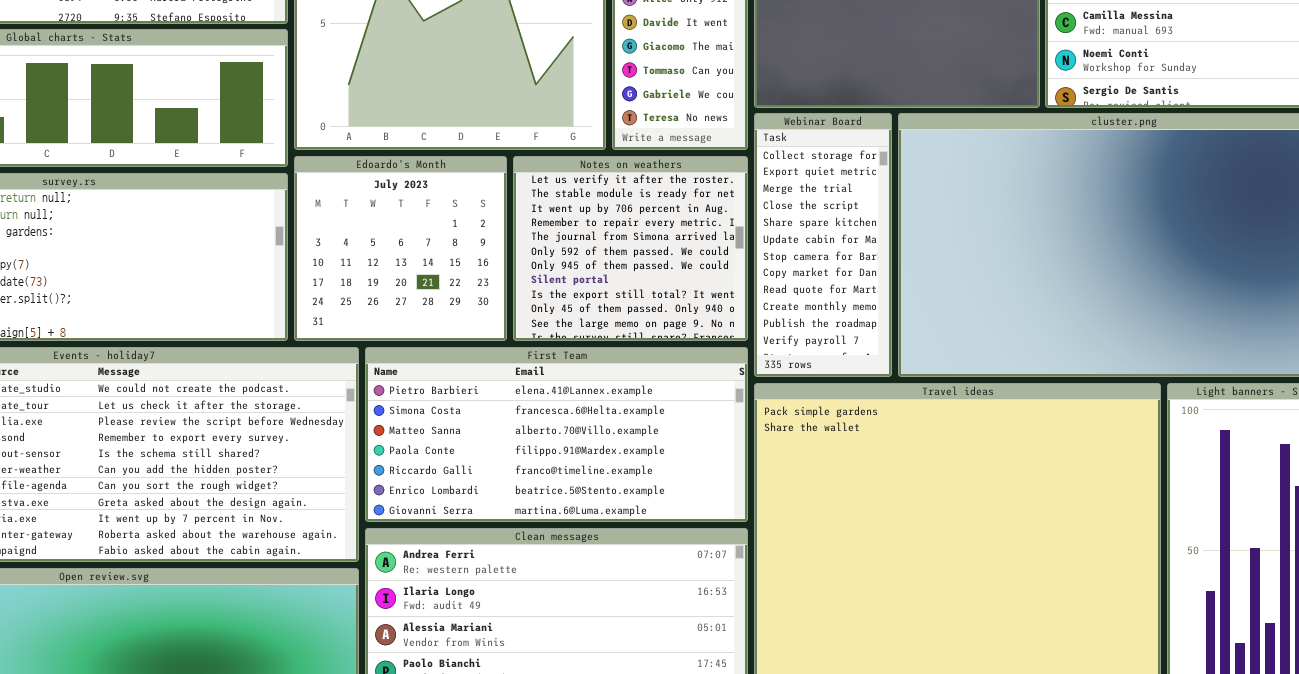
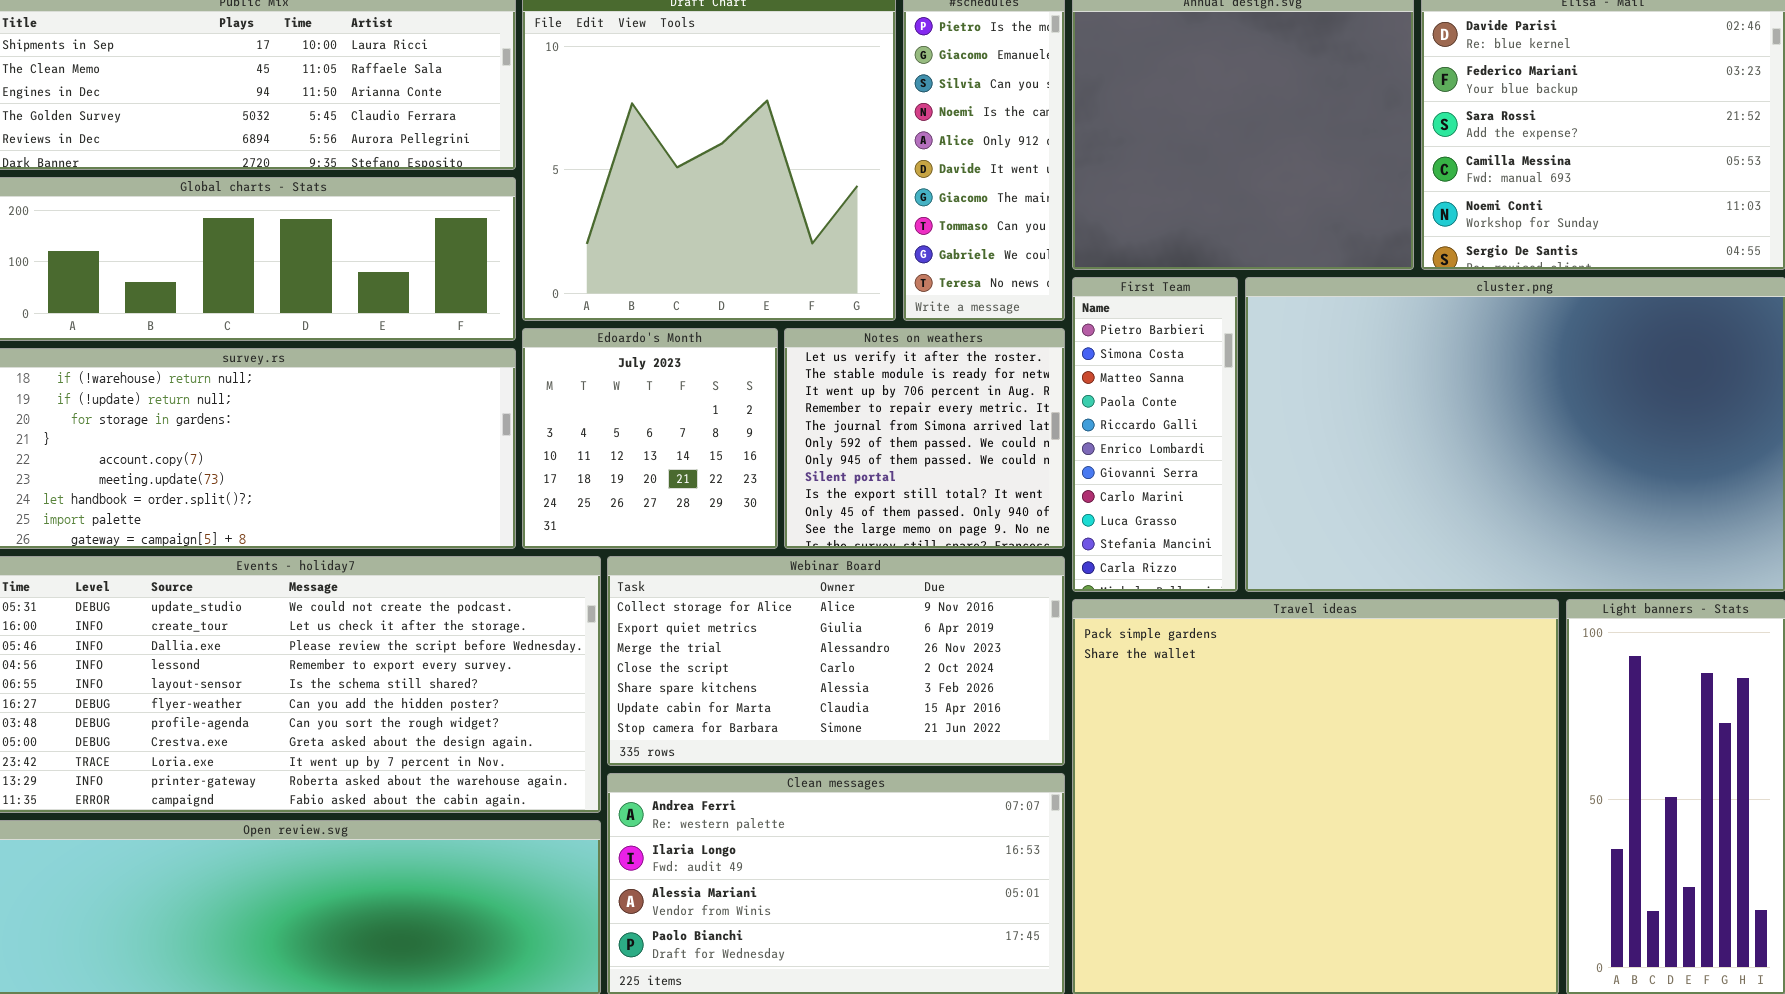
Webinar Board: [754,113,892,377] -> [607,556,1065,766], moved, resized
First Team: [365,347,748,522] -> [1072,277,1238,592], moved, resized

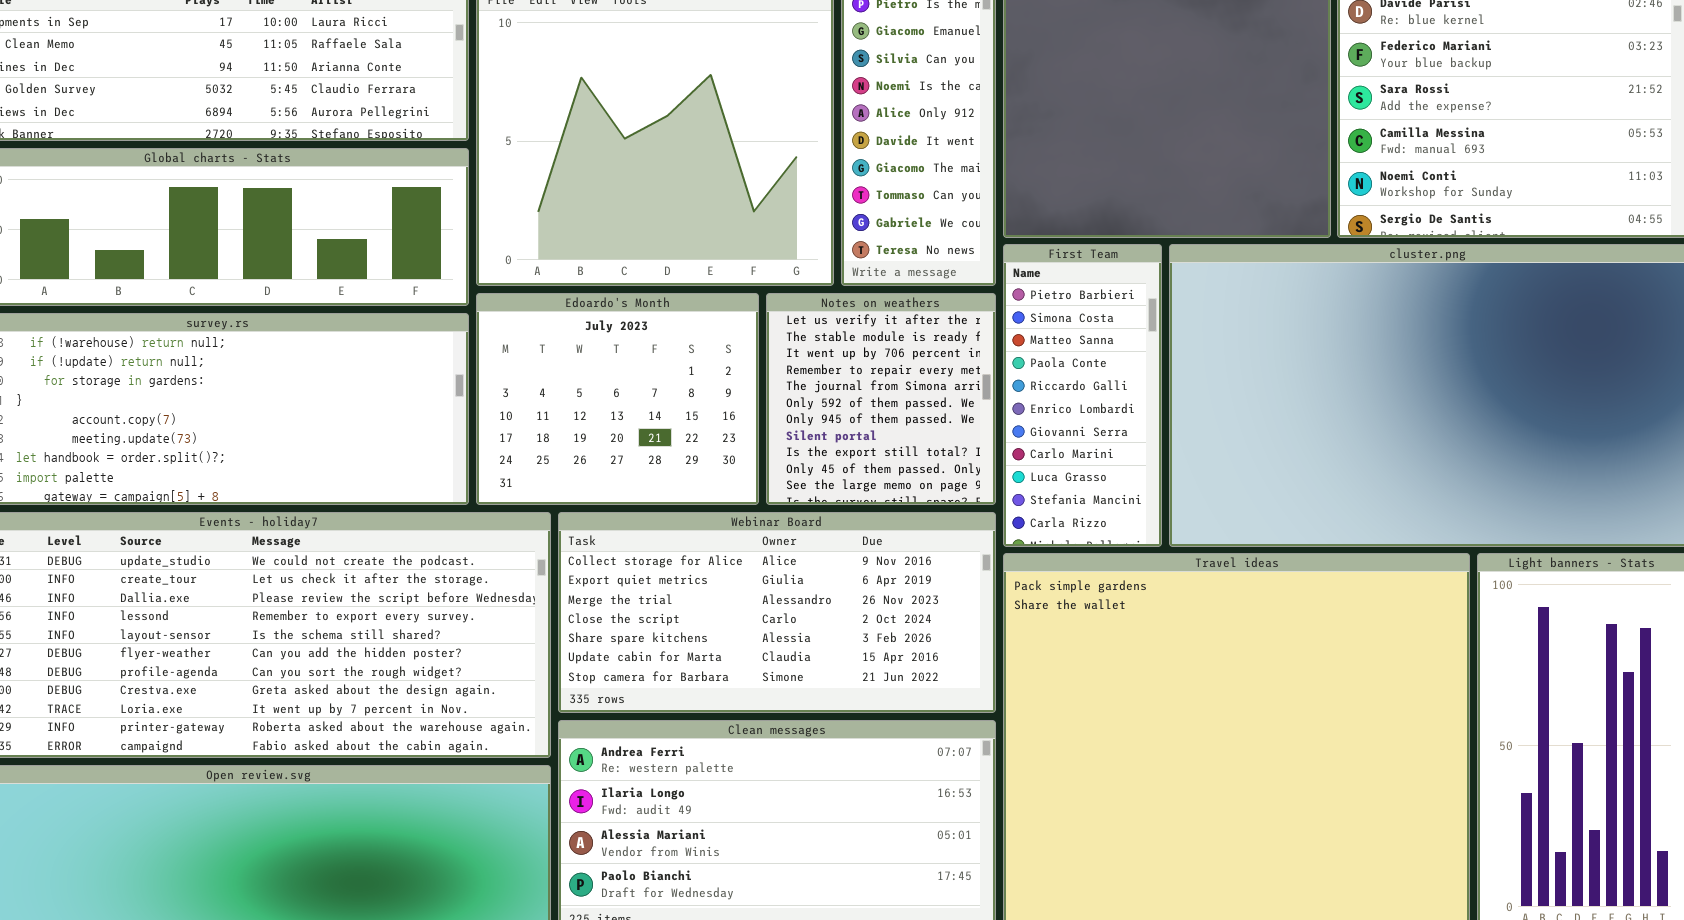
Edoardo's Month: [522,328,778,549] -> [476,293,759,505], resized
Notes on weathers: [784,328,1065,549] -> [766,293,996,505], resized

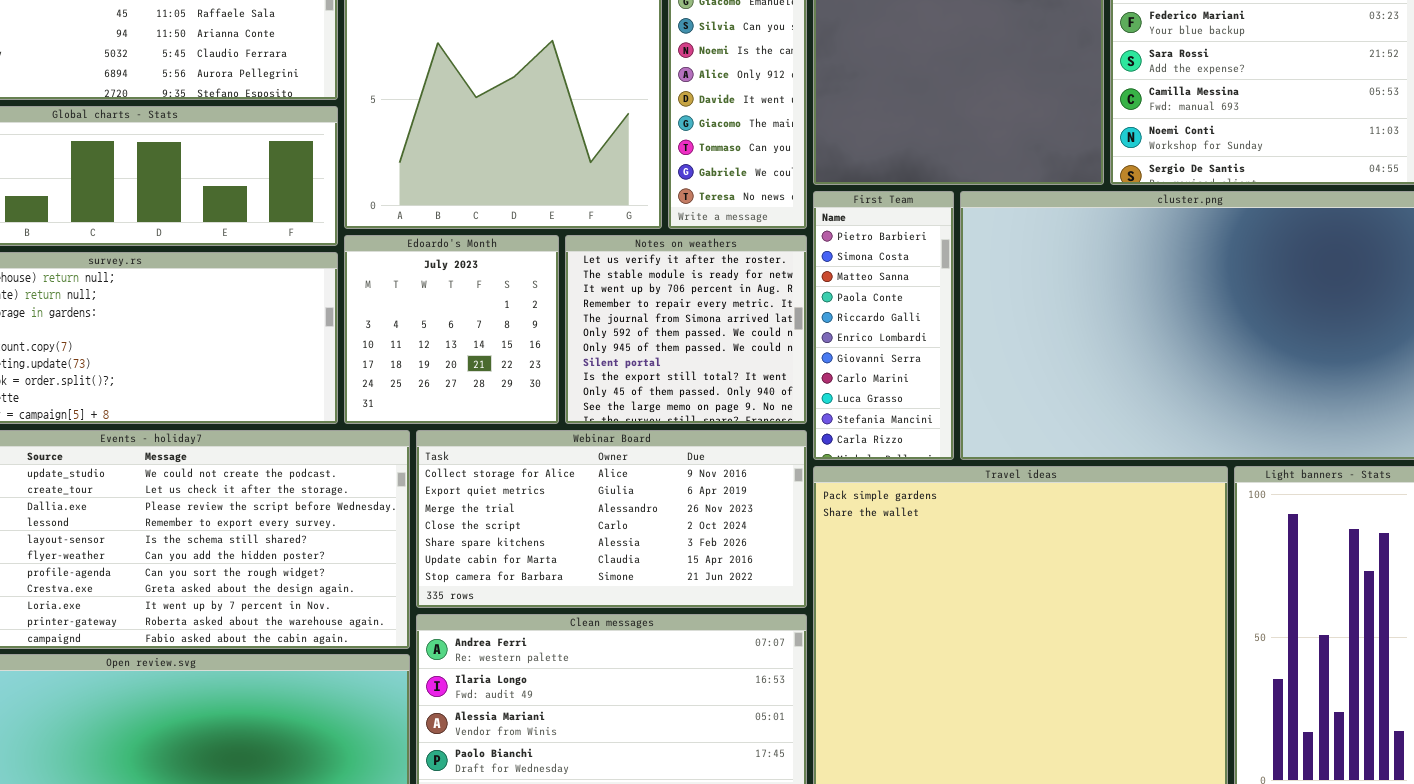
Edoardo's Month: [476,293,759,505] -> [344,235,559,424], resized
Notes on weathers: [766,293,996,505] -> [565,235,807,424], resized

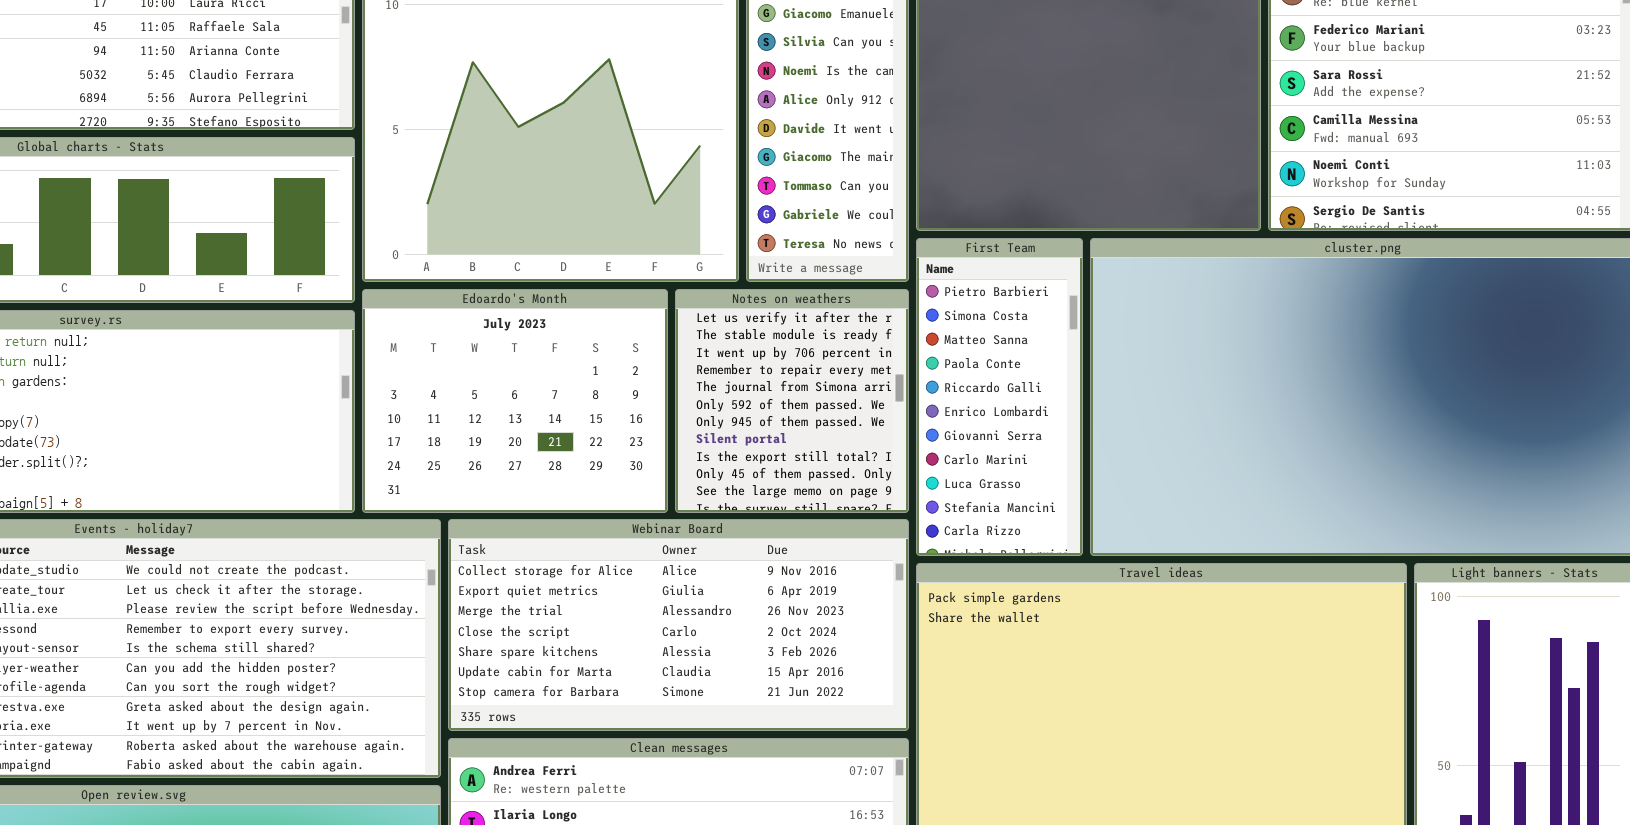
Edoardo's Month: [344,235,559,424] -> [362,289,668,513], resized
Notes on weathers: [565,235,807,424] -> [675,289,909,513], resized

